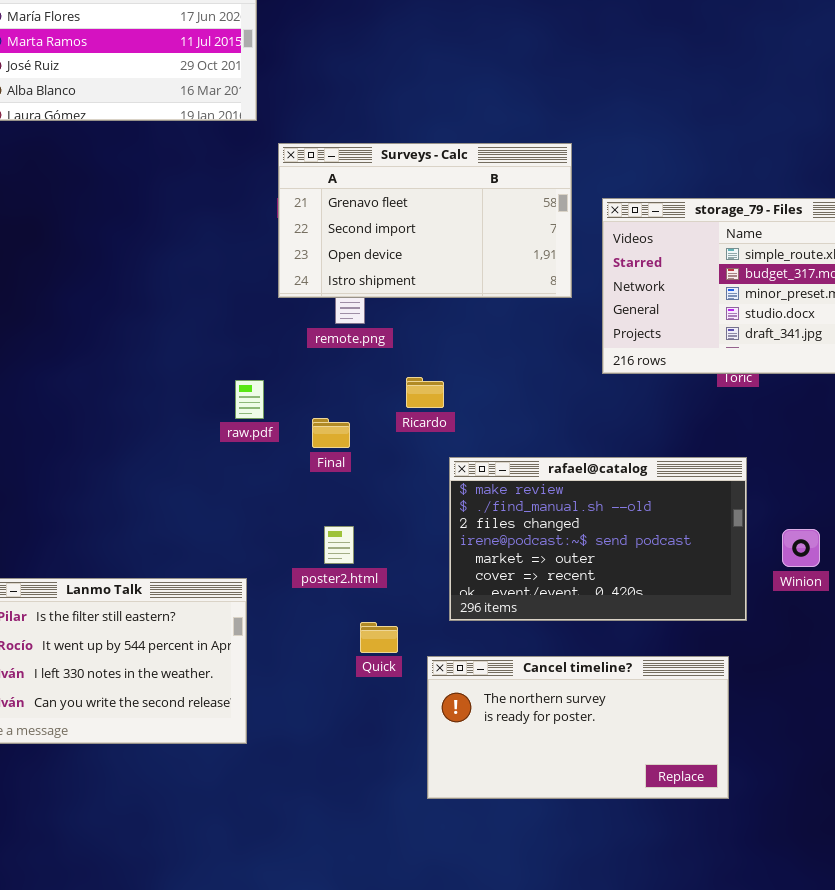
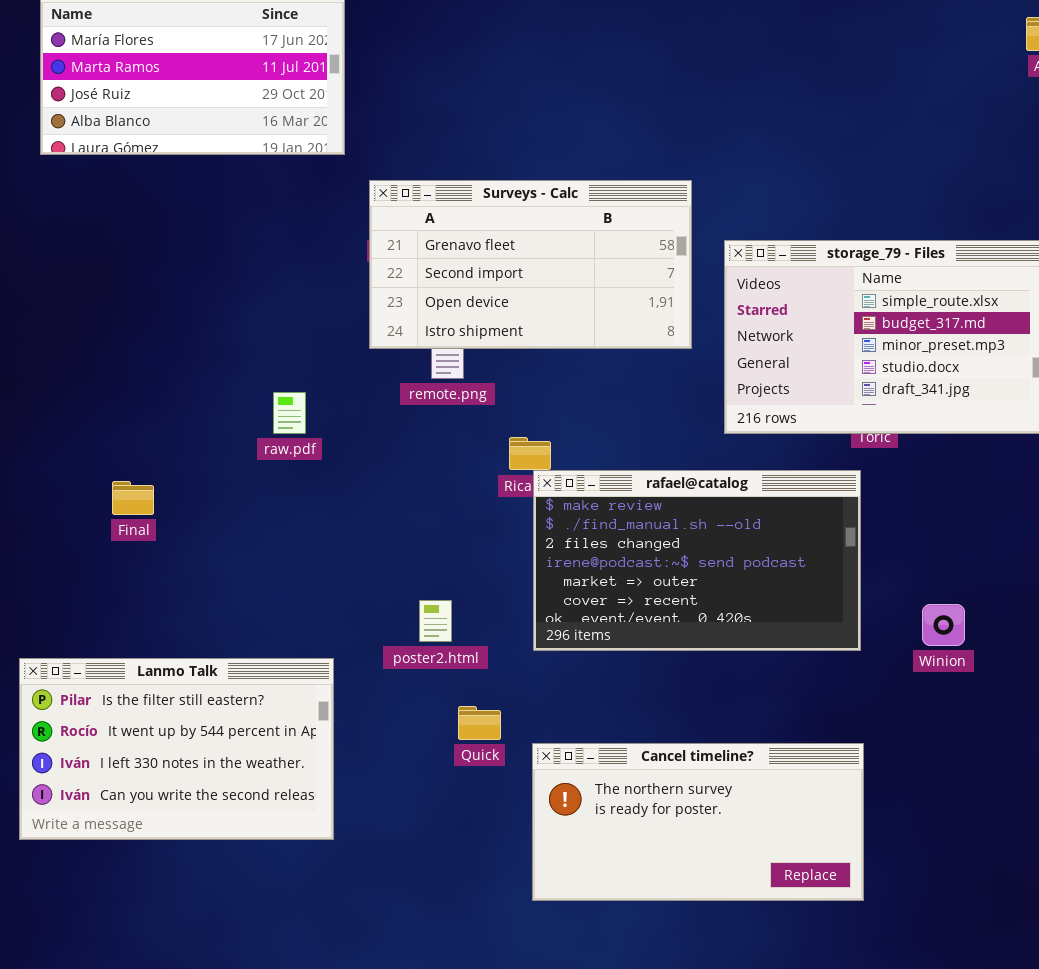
raw.pdf: [235,380,264,419] -> [273,392,306,434], moved
Final: [312,418,350,448] -> [112,481,154,515], moved
rafael@catalog: [449,457,747,621] -> [533,470,861,651], moved

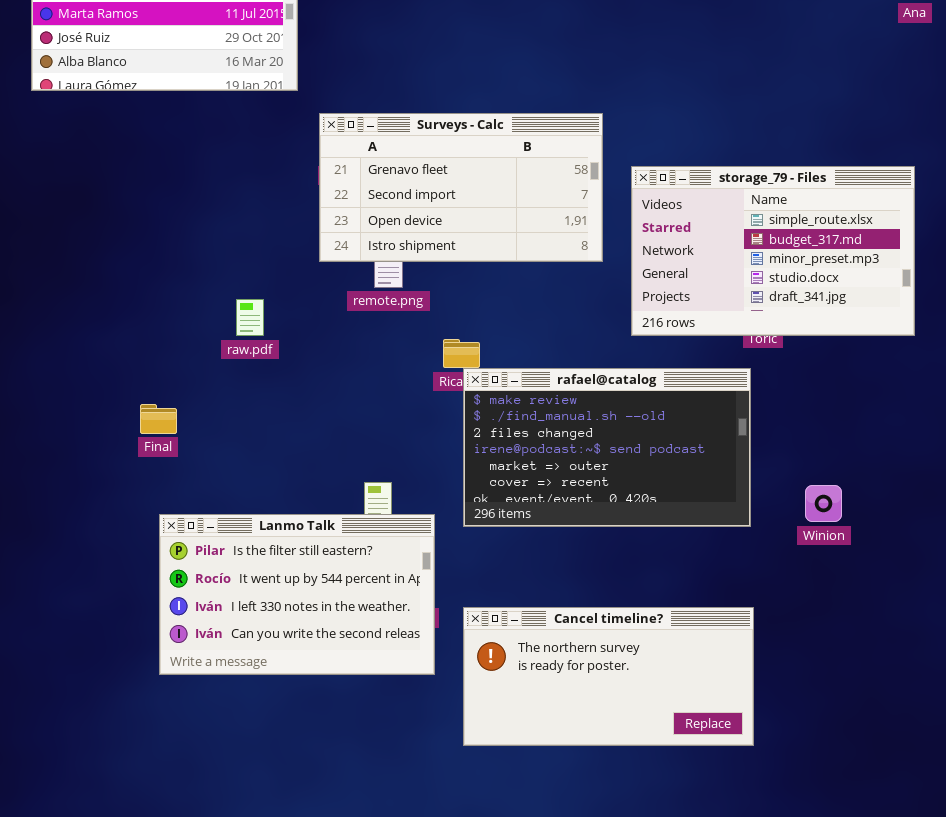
Final: [112,481,154,515] -> [140,404,177,434], moved
Lanmo Talk: [19,658,334,840] -> [159,514,435,675], moved

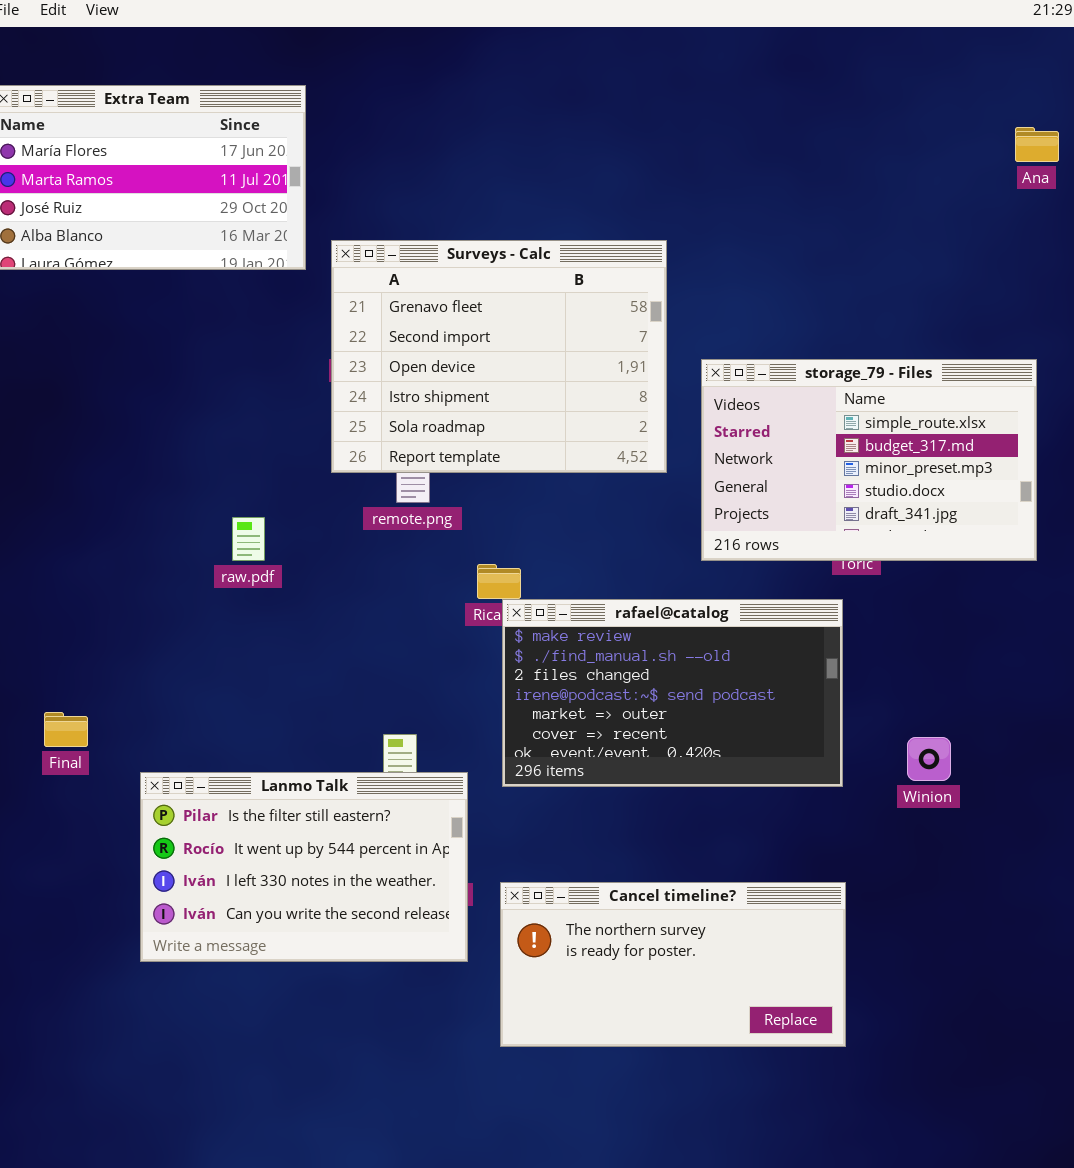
Surveys - Calc: [319,113,603,262] -> [331,240,667,473], resized
Final: [140,404,177,434] -> [44,712,88,747], moved

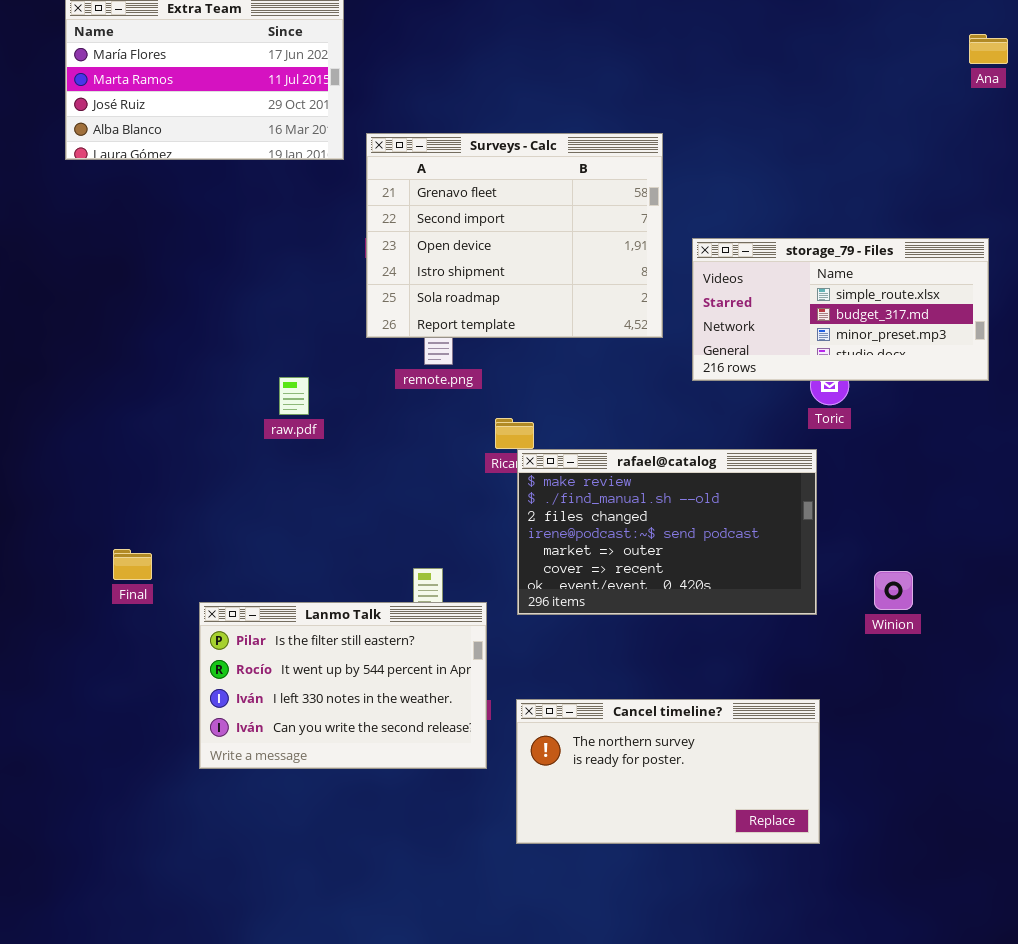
storage_79 - Files: [701,359,1037,561] -> [692,238,989,381], resized

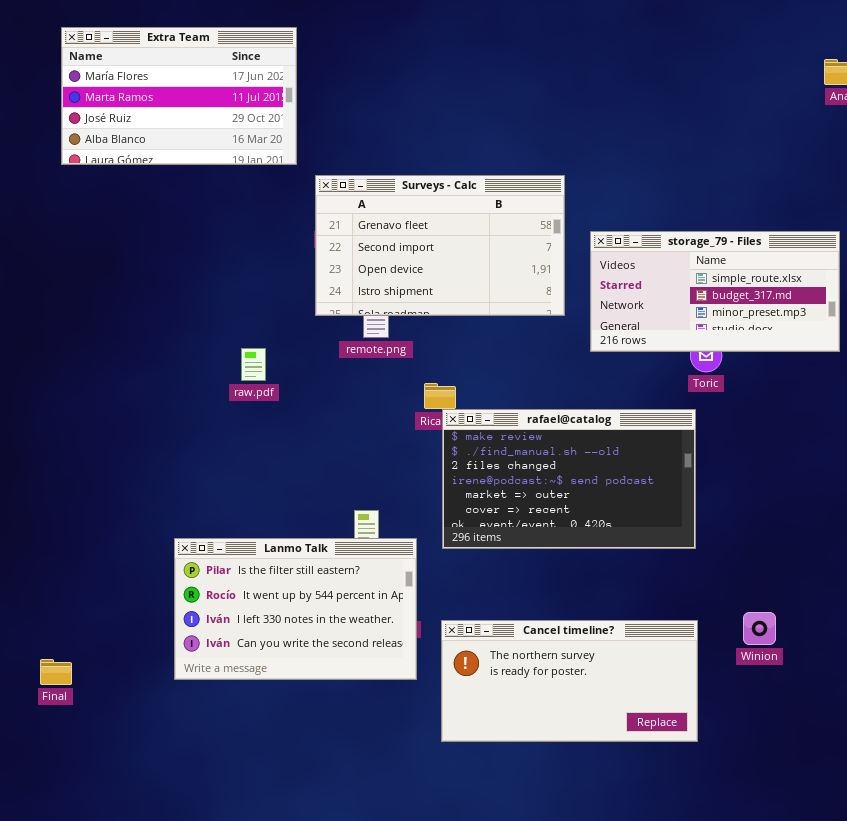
Surveys - Calc: [366,133,663,338] -> [315,175,565,316], resized
Final: [113,549,152,580] -> [40,659,72,685], moved
Winion: [874,571,913,610] -> [743,612,776,645], moved

